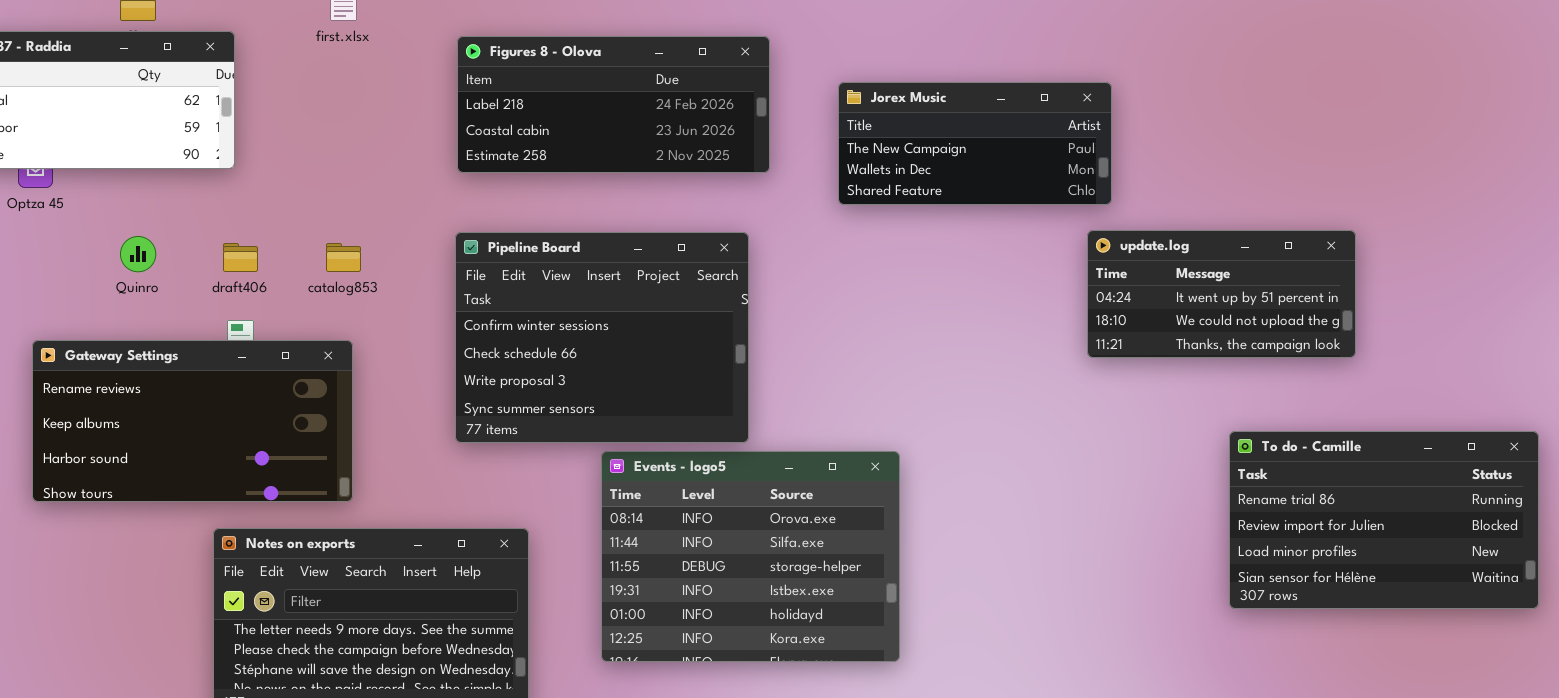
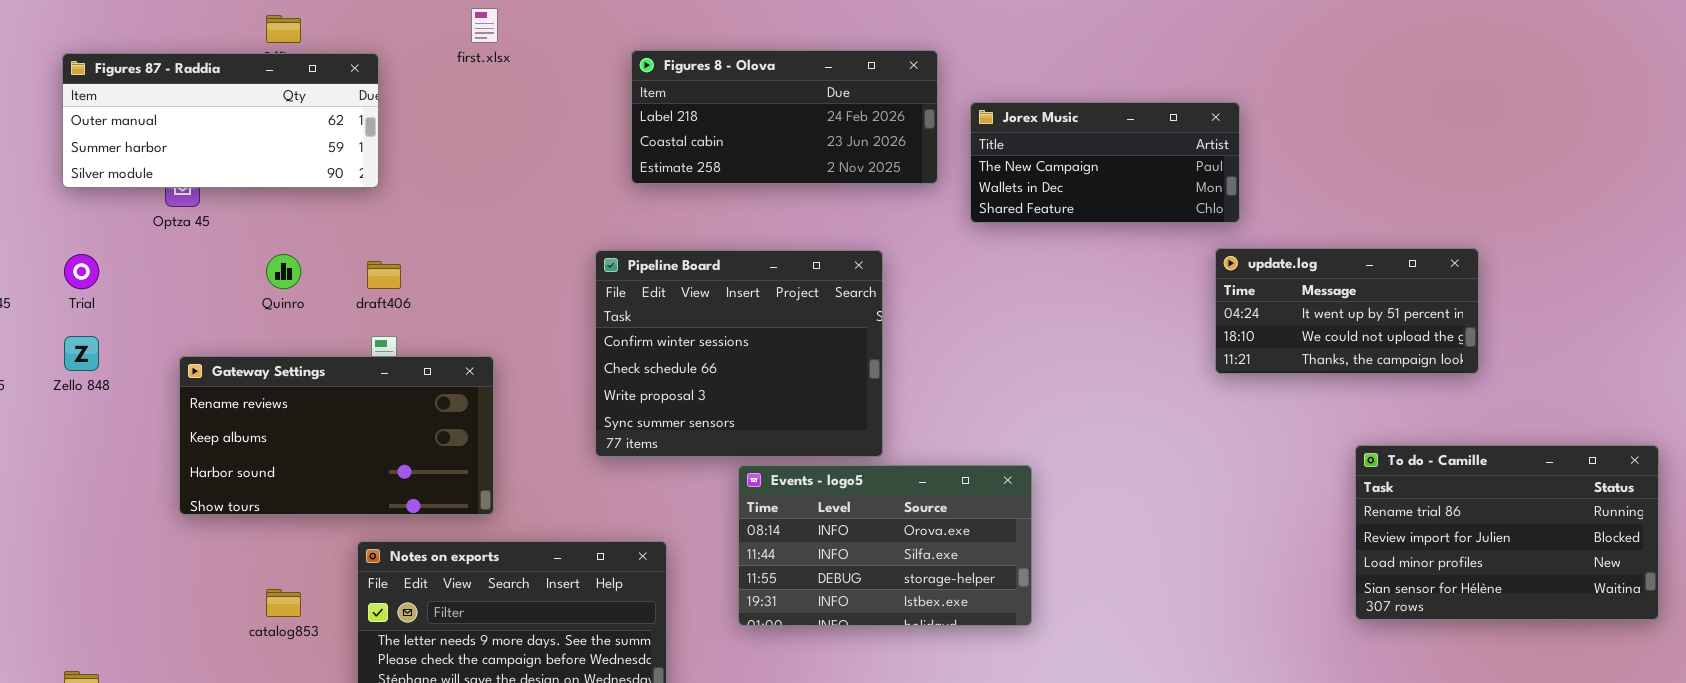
Figures 8 - Olova: [457,36,770,173] -> [631,50,938,184], moved
catalog853: [326,243,361,272] -> [266,589,301,617], moved
Events - logo5: [601,451,900,662] -> [738,465,1032,626], resized

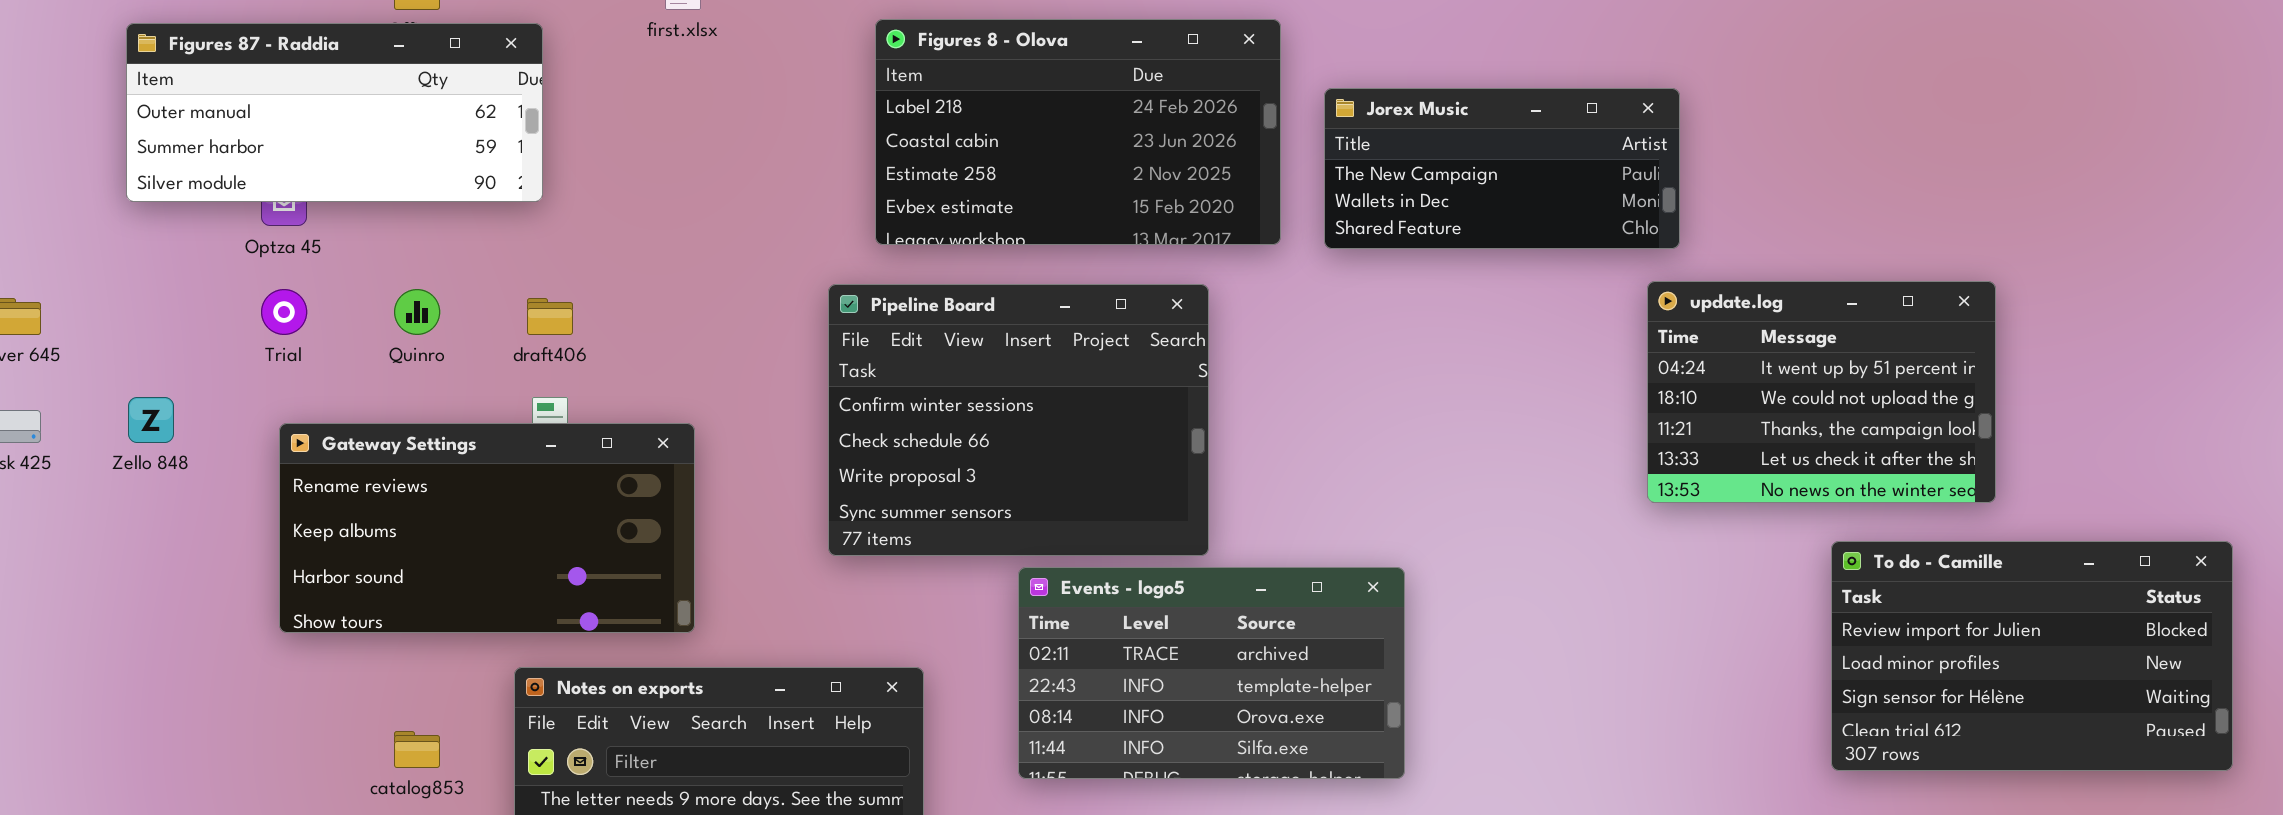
Figures 8 - Olova: [631,50,938,184] -> [875,19,1281,245], resized
update.log: [1215,248,1479,374] -> [1647,281,1996,503], resized
Trial: [64,254,99,289] -> [261,289,307,335], moved
To do - Camille: [1355,445,1659,620] -> [1831,541,2233,771], scrolled down 1 row
Events - logo5: [738,465,1032,626] -> [1018,567,1405,779], scrolled up 2 rows

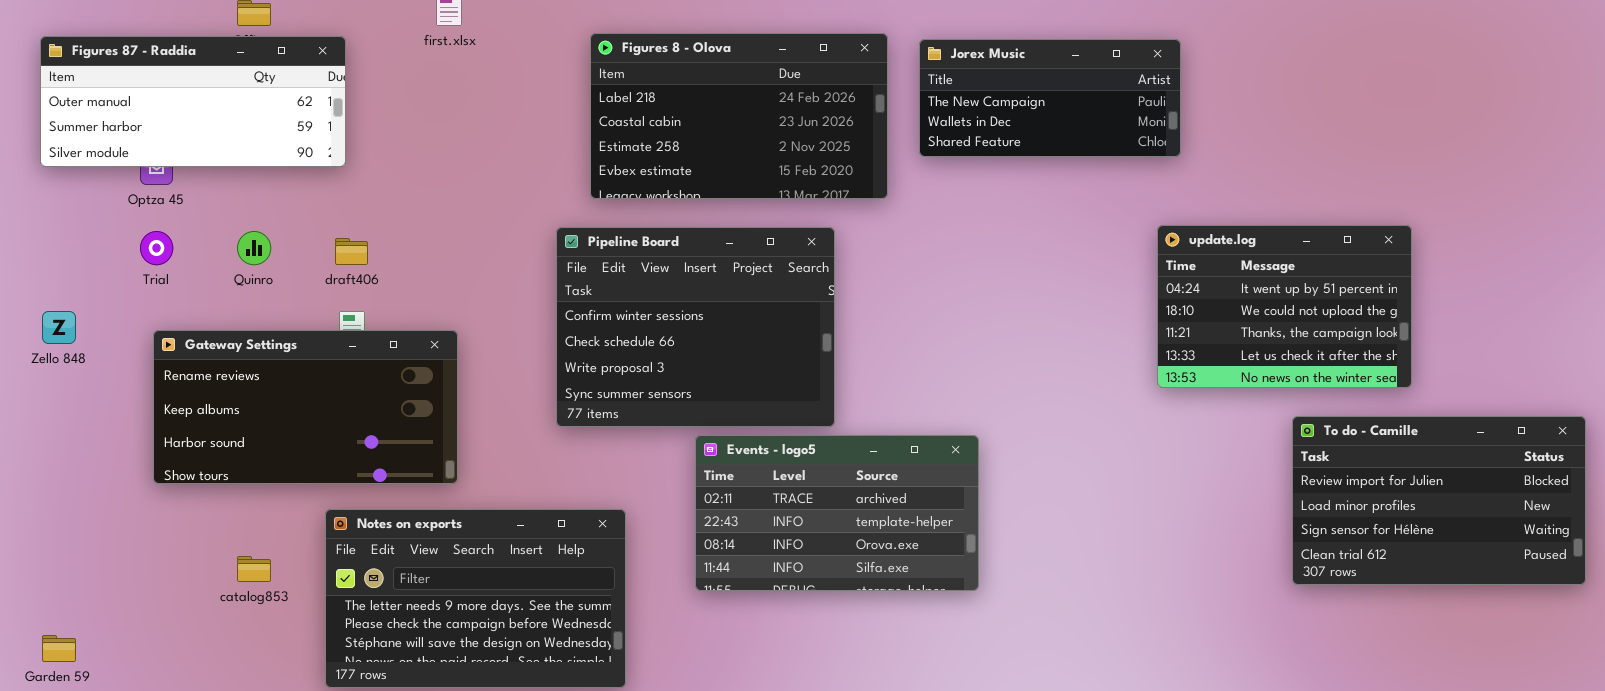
Jorex Music: [1324,88,1680,249] -> [919,39,1181,157], moved

